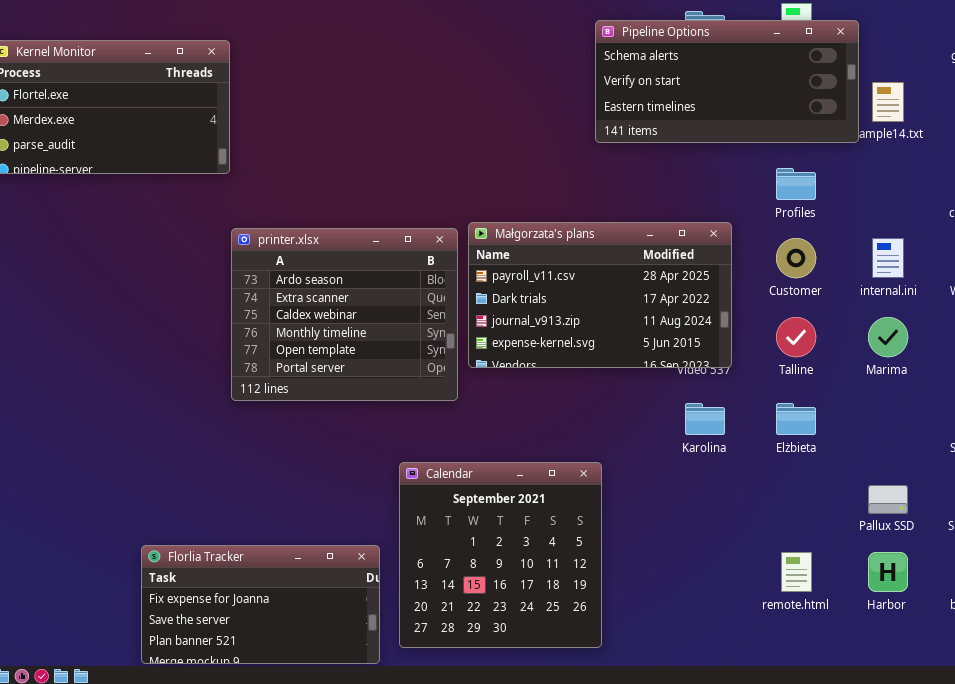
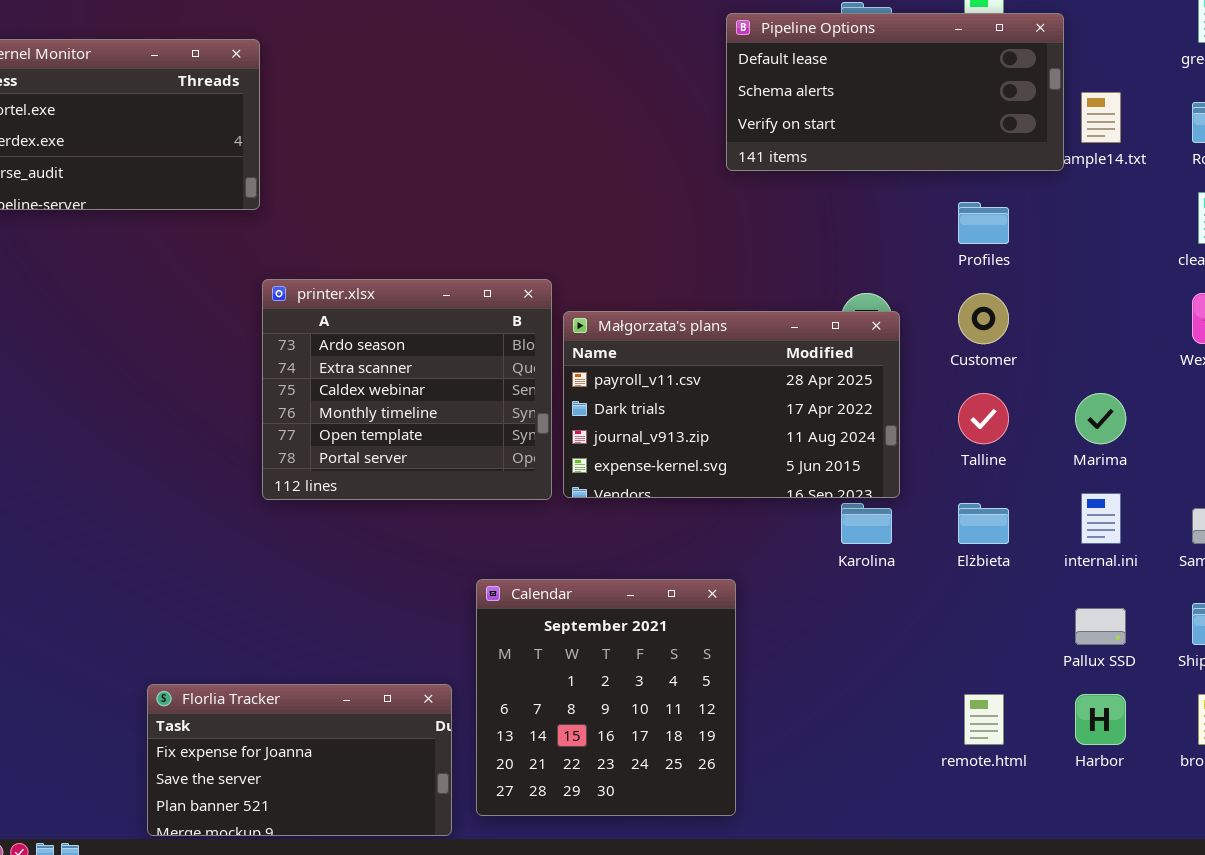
Pipeline Options: [595,20,859,143] -> [726,13,1064,171], scrolled up 1 row
Małgorzata's plans: [468,222,732,368] -> [563,311,900,498], moved
internal.ini: [872,238,904,278] -> [1081,493,1121,544], moved

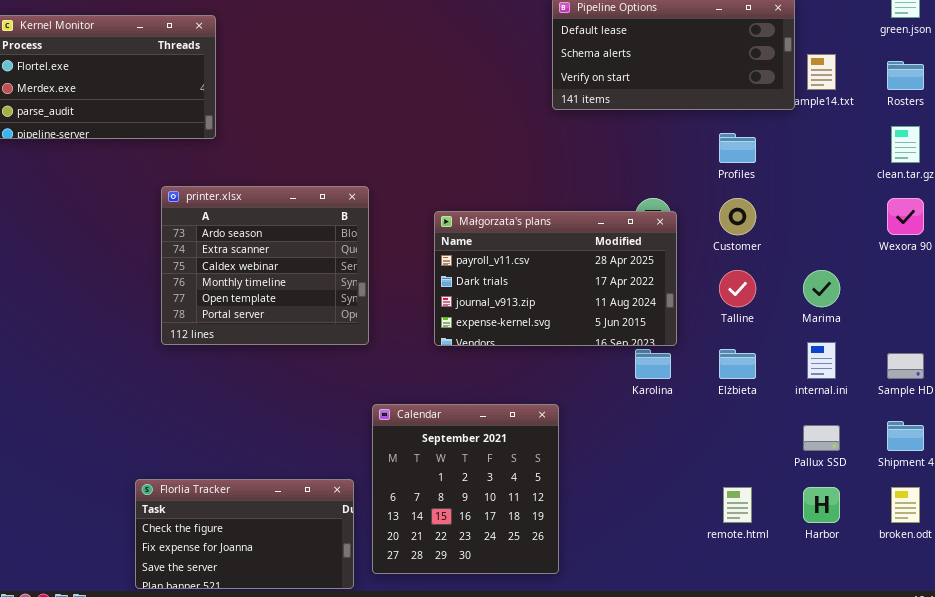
printer.xlsx: [262,279,552,500] -> [161,186,369,345], moved
Florlia Tracker: [147,684,452,836] -> [135,479,354,589], scrolled up 1 row

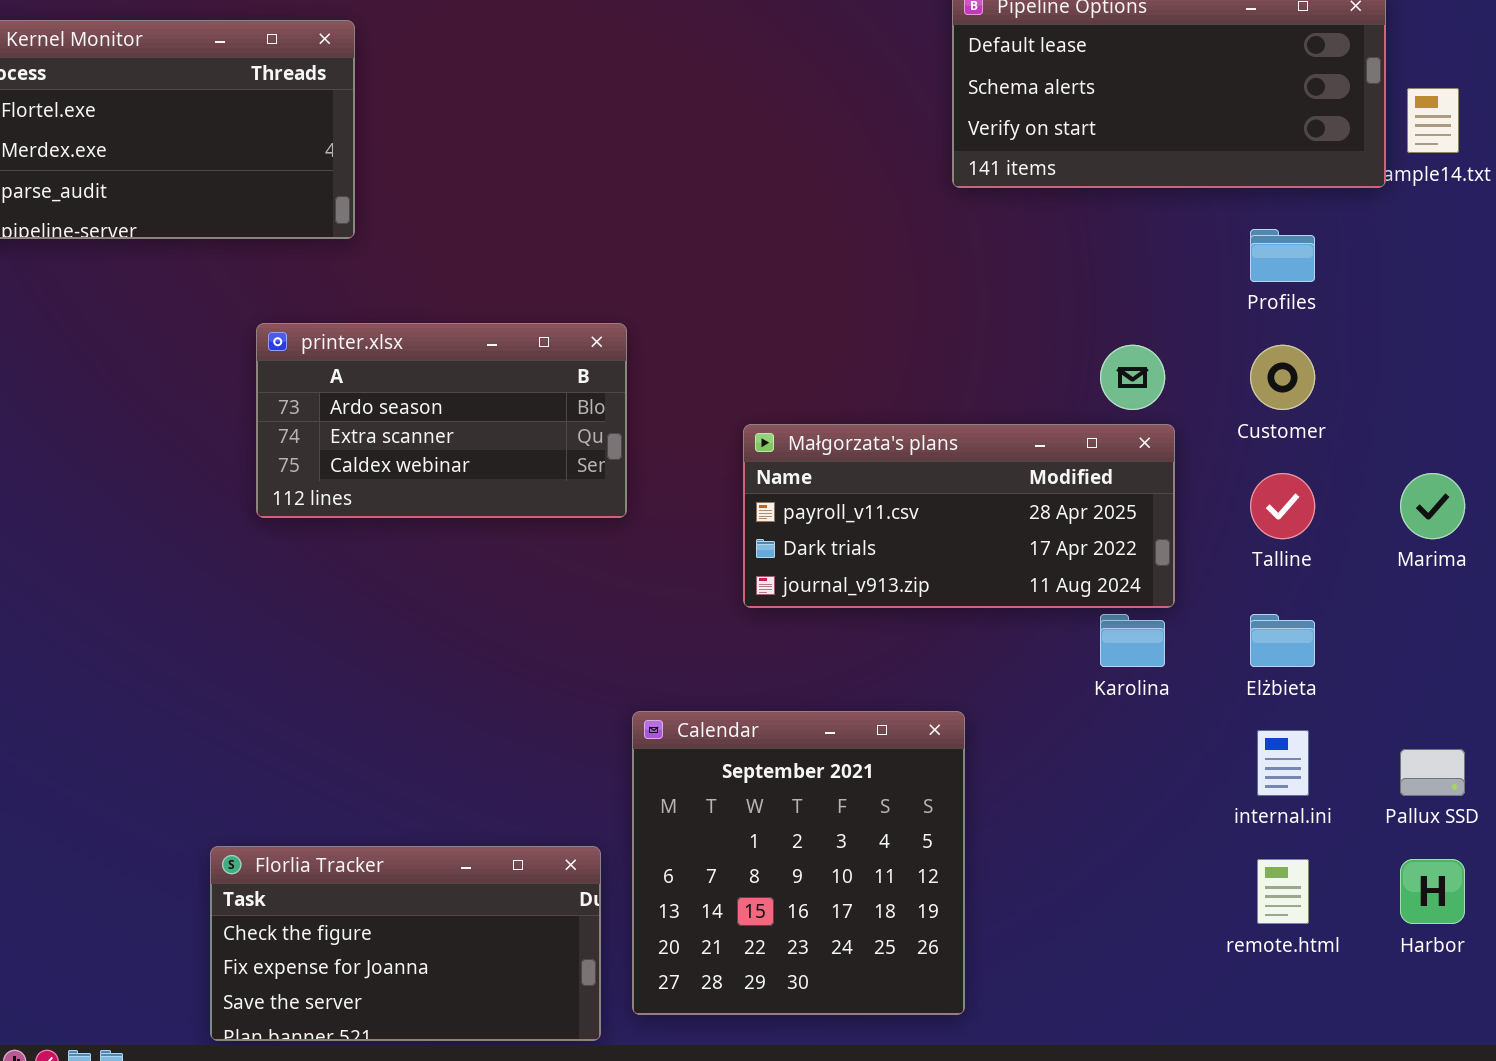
printer.xlsx: [161,186,369,345] -> [256,323,627,518], resized
Małgorzata's plans: [434,211,677,346] -> [743,424,1175,608], resized
internal.ini: [807,342,836,379] -> [1257,730,1309,796], moved

